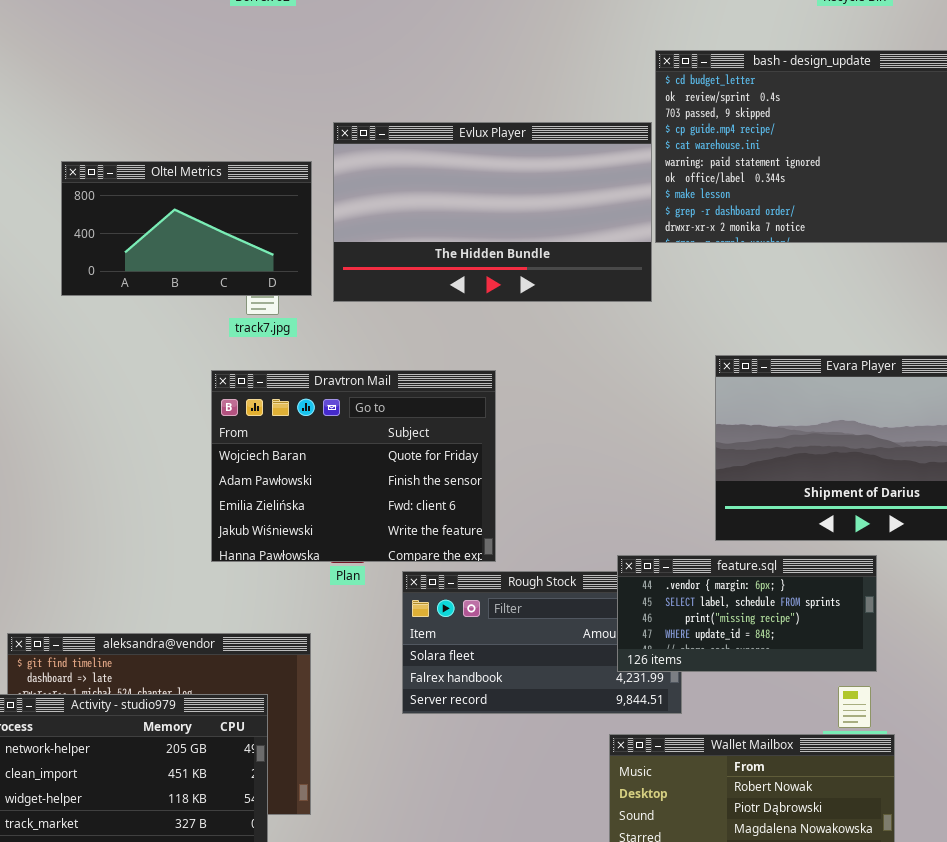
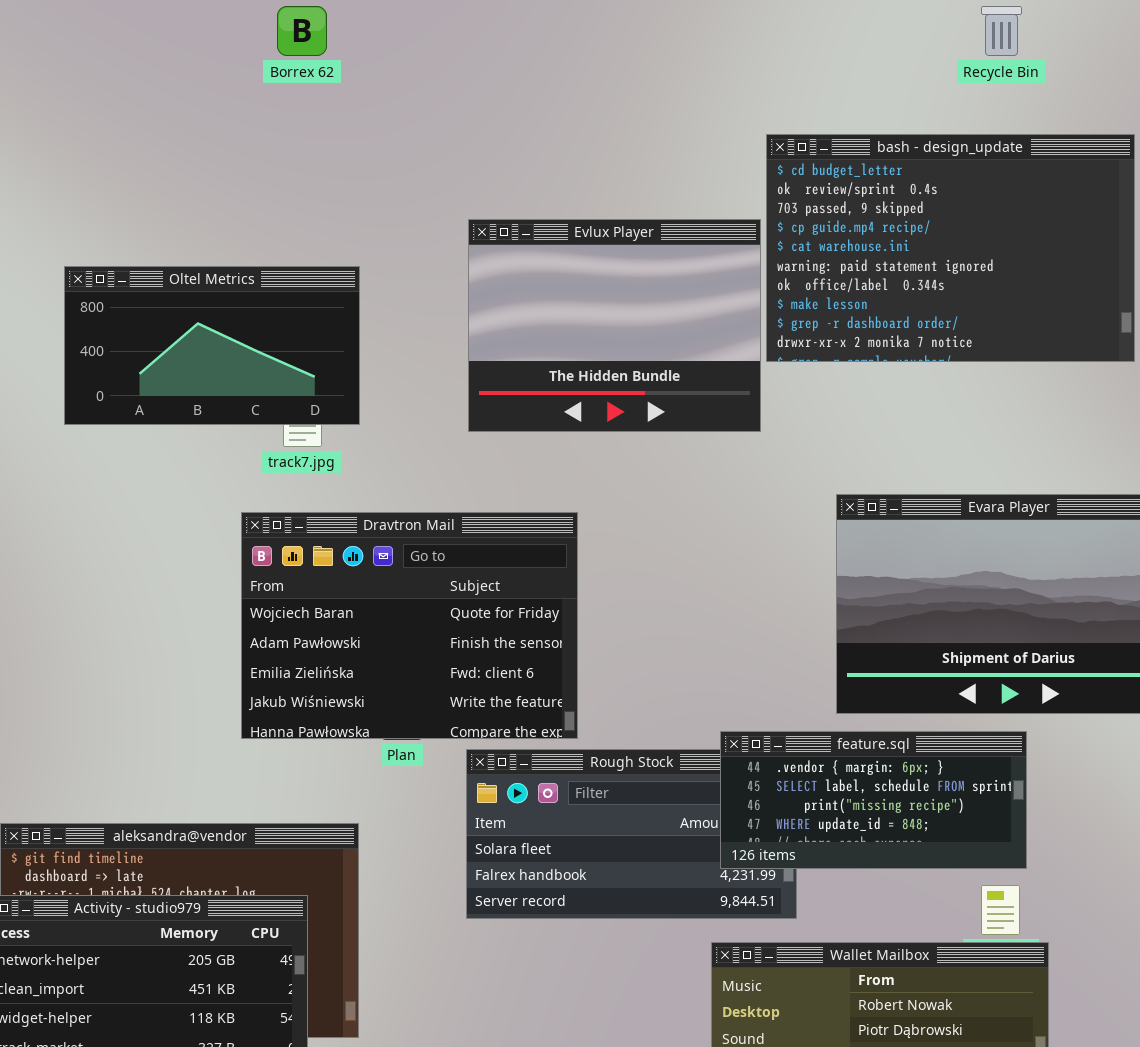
Evlux Player: [333,122,652,302] -> [468,219,761,432], resized

